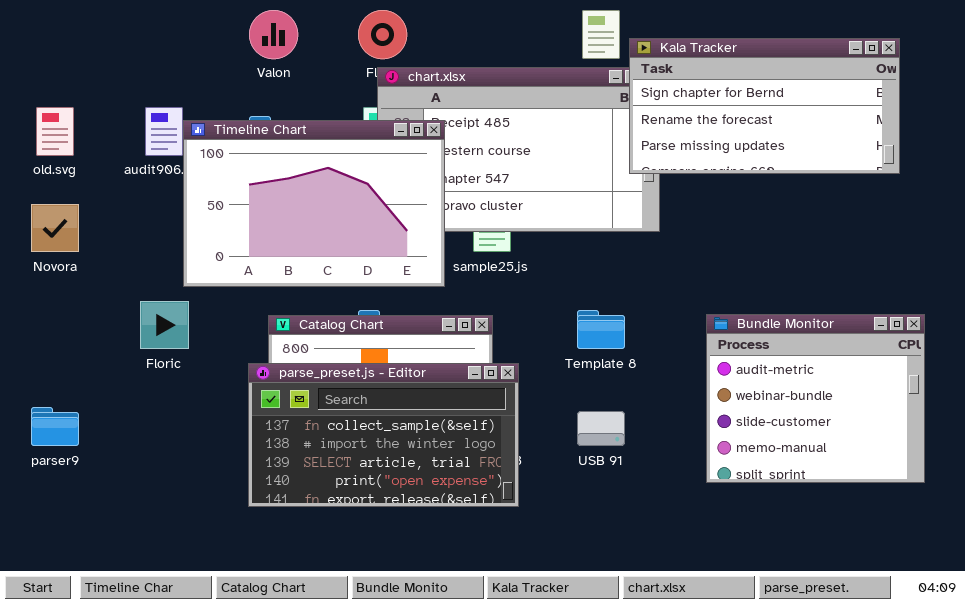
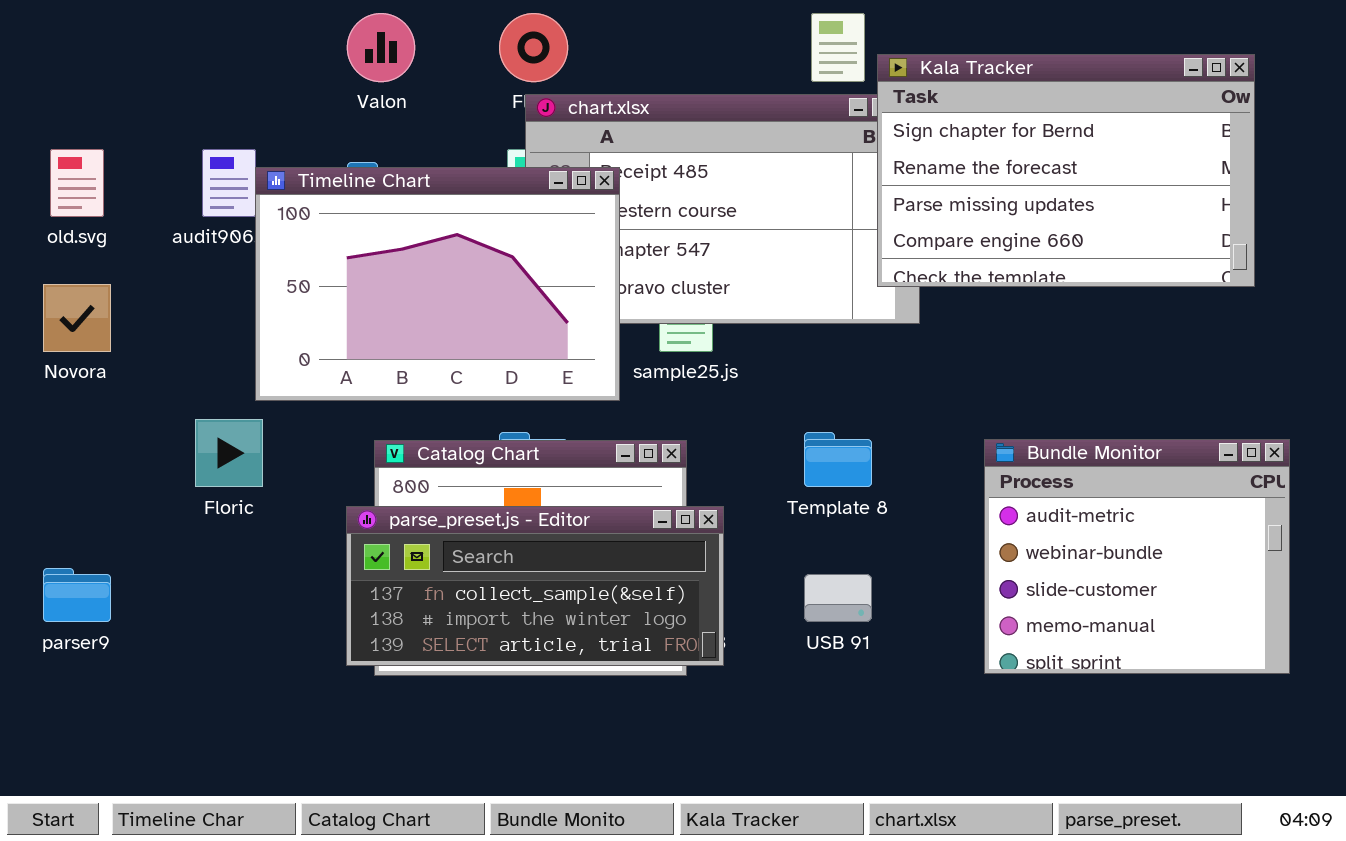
Kala Tracker: [629,38,900,174] -> [877,54,1255,287], resized
parse_preset.js - Editor: [248,363,519,507] -> [346,506,724,666], resized

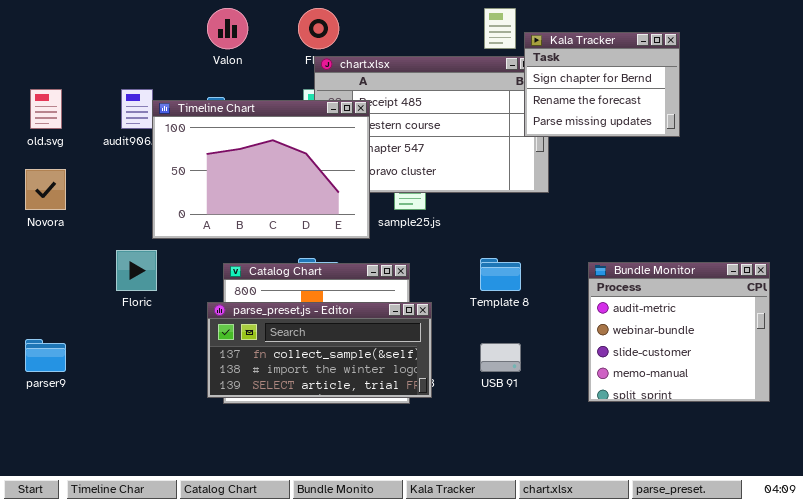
Kala Tracker: [877,54,1255,287] -> [524,32,680,137], resized

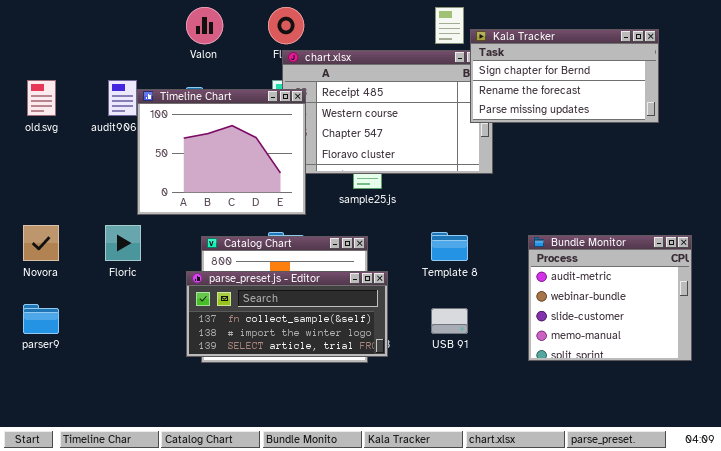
Kala Tracker: [524,32,680,137] -> [470,29,659,123], resized
Timeline Chart: [152,100,370,239] -> [137,89,306,215], resized
Novora: [25,169,66,210] -> [23,225,59,261], moved

